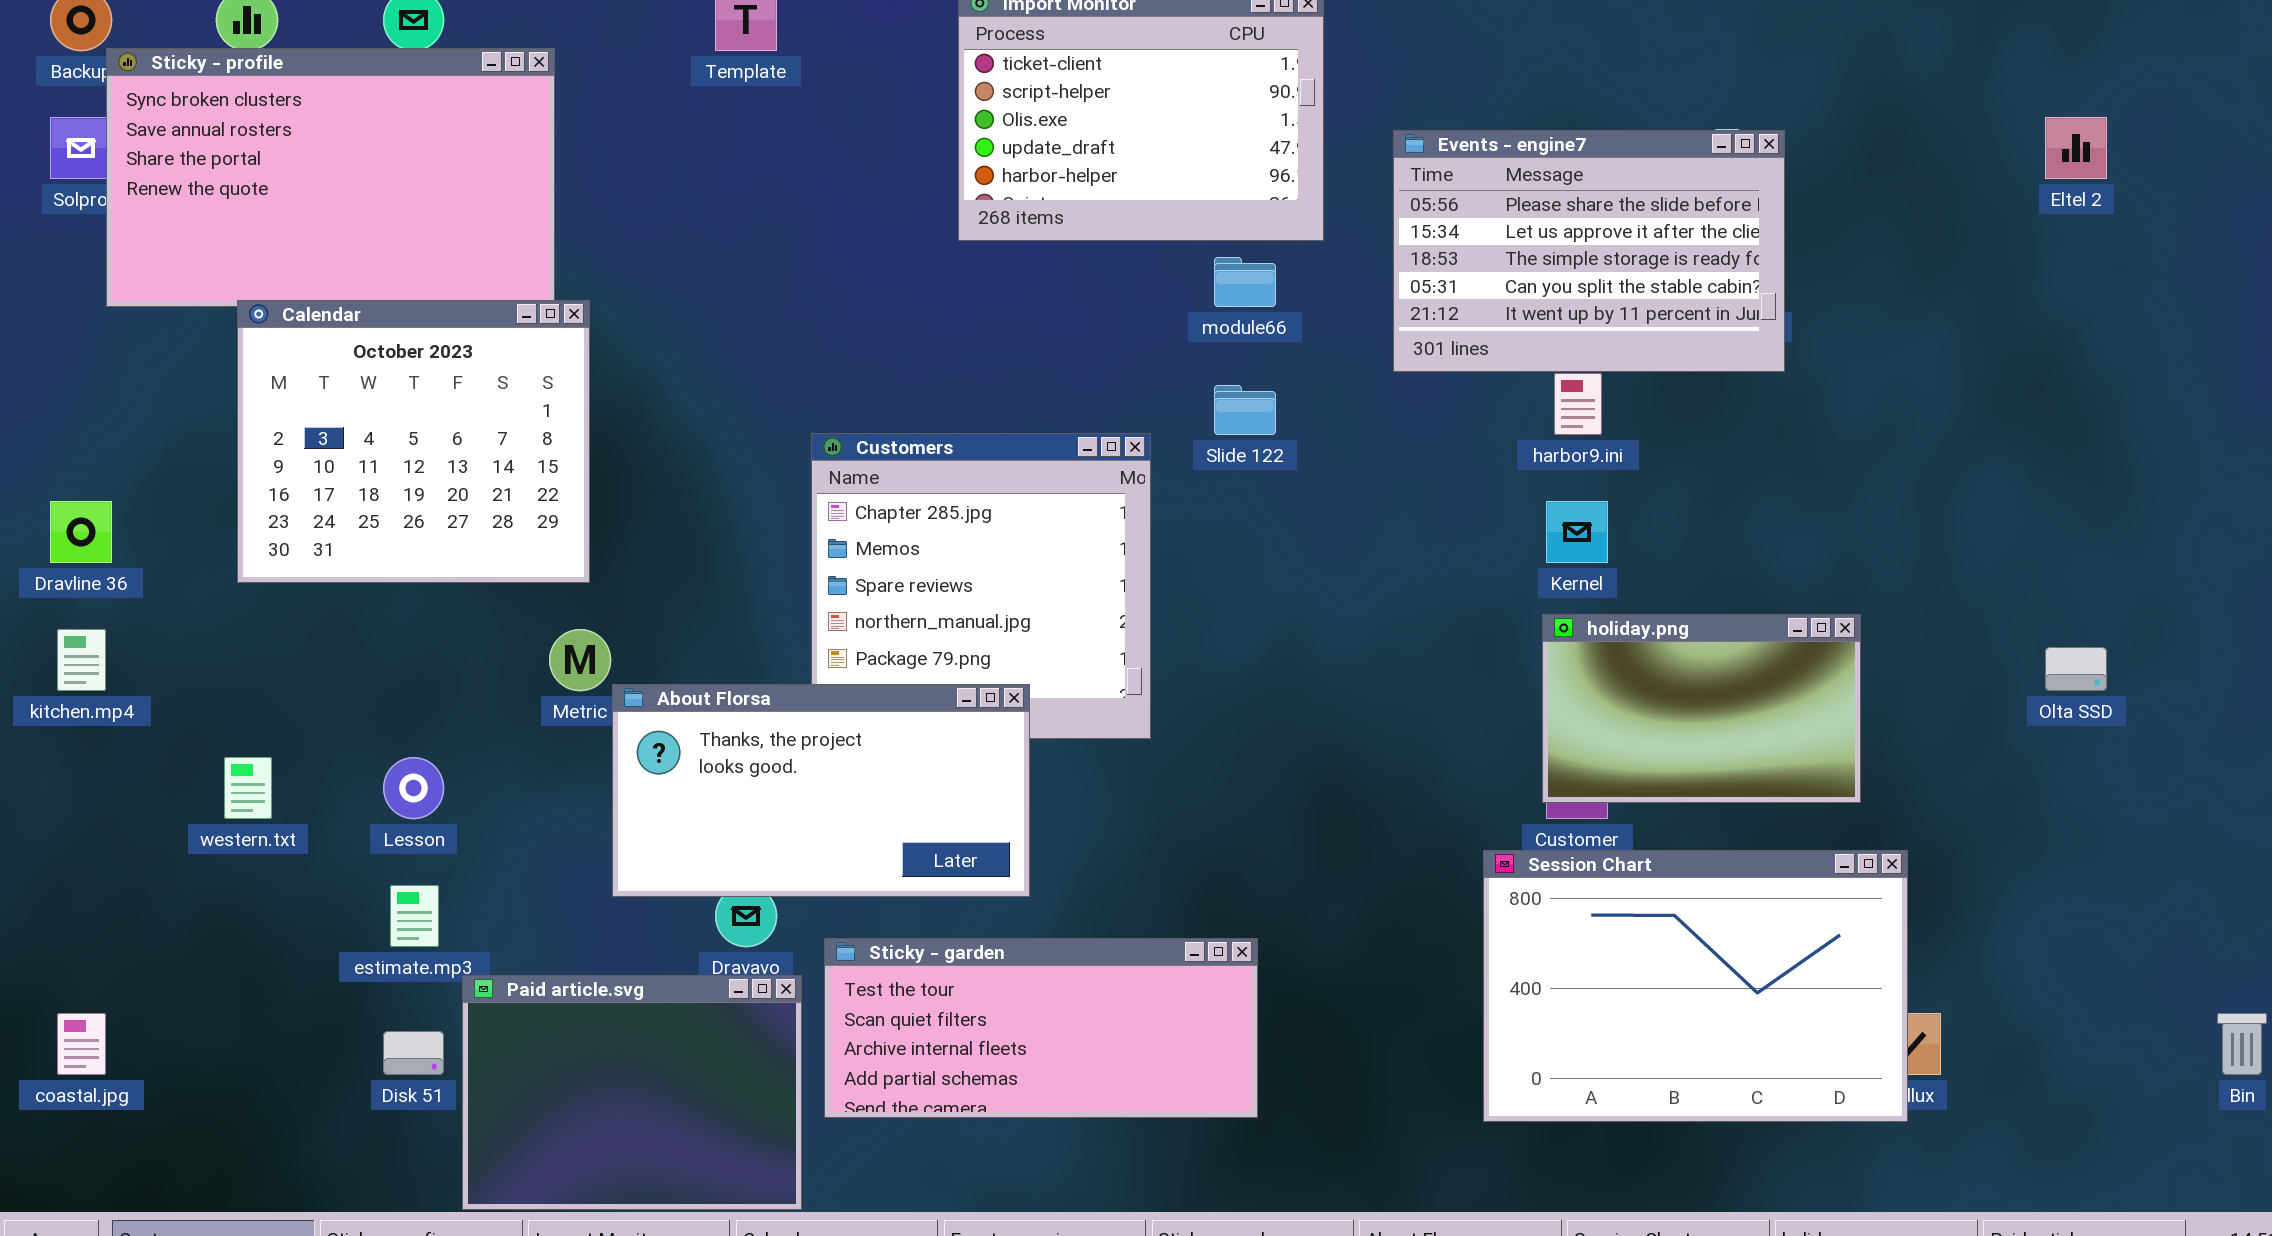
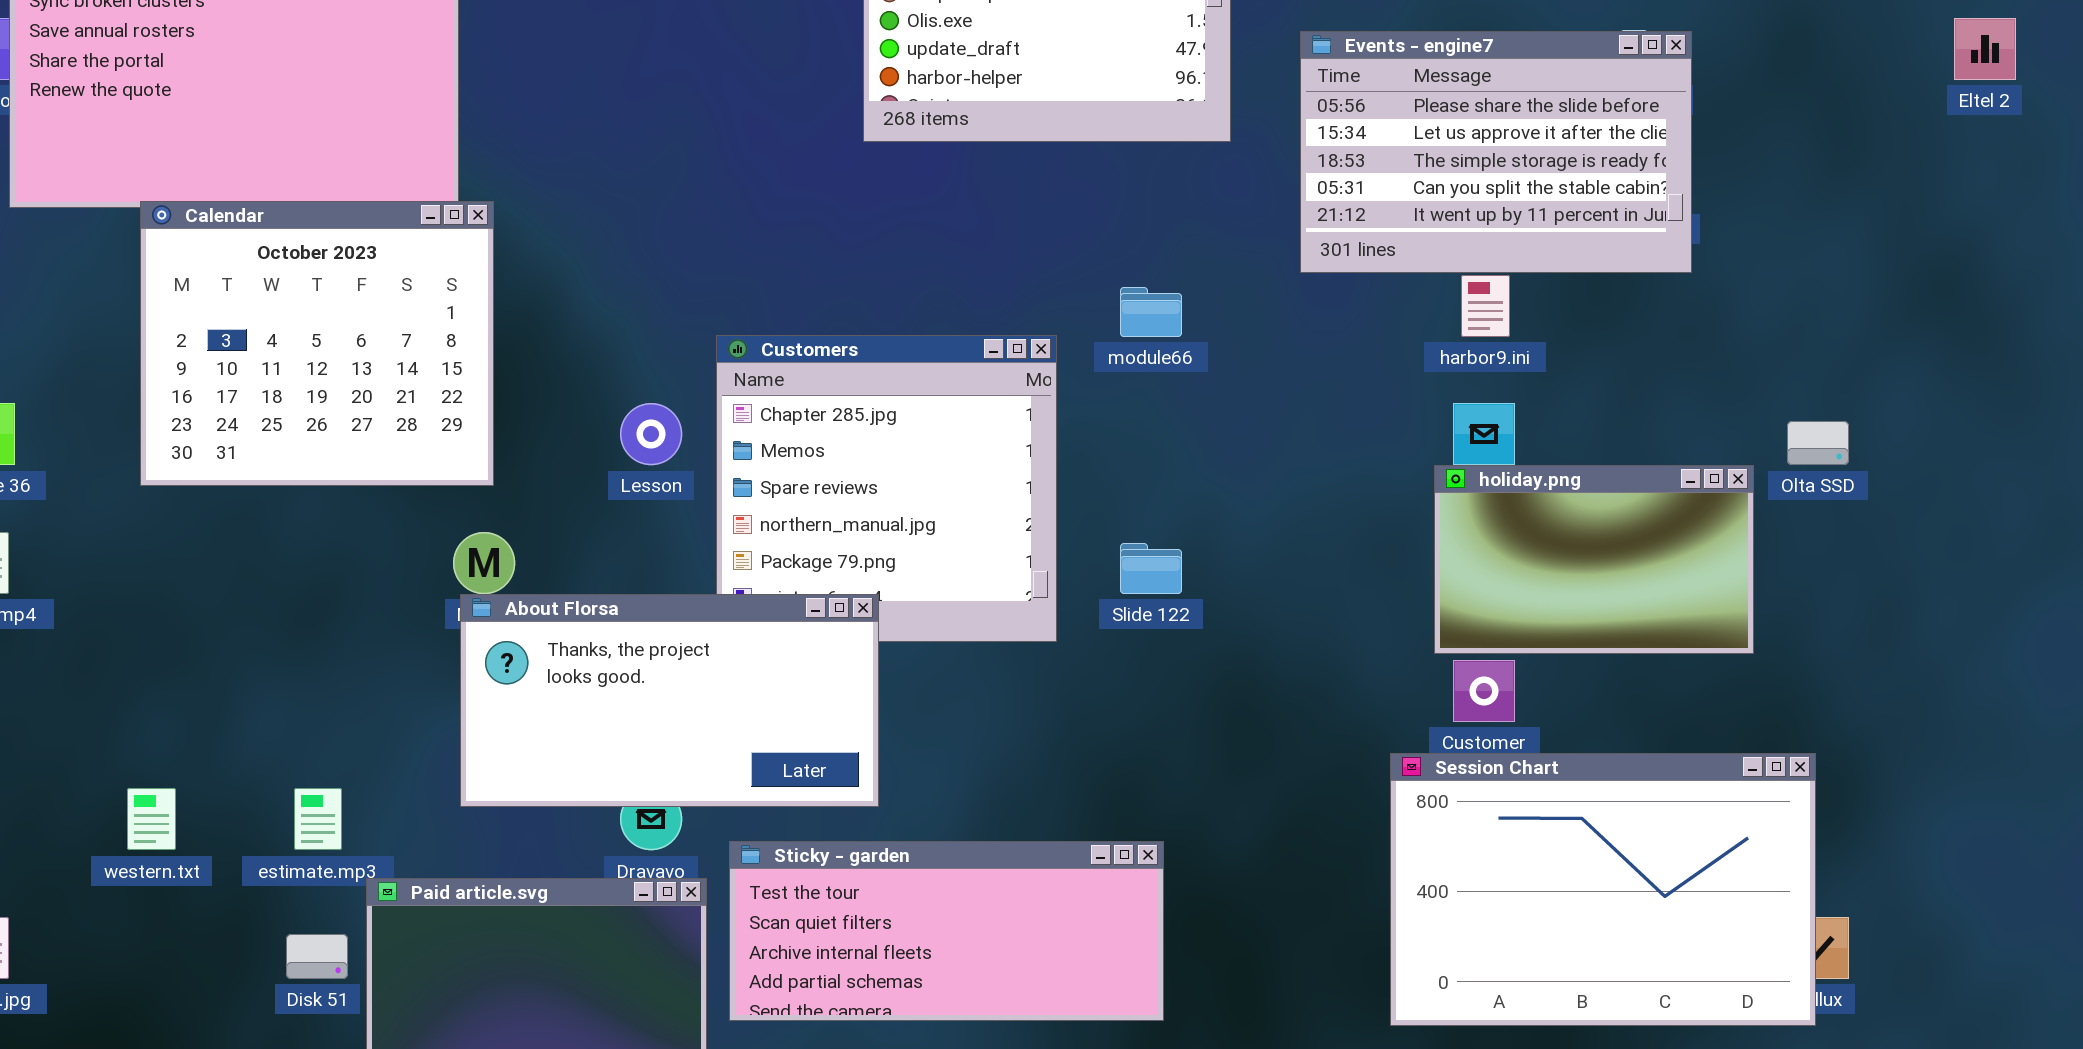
module66: [1214,257,1276,307] -> [1120,287,1182,337], moved
Slide 122: [1214,385,1276,435] -> [1120,543,1182,594], moved
holiday.png: [1542,614,1861,803] -> [1434,465,1754,654], moved
Olta SSD: [2045,647,2107,691] -> [1787,421,1849,465], moved
About Florsa: [612,684,1030,897] -> [460,594,879,807], moved
western.txt: [224,757,272,819] -> [127,788,176,850], moved
Lesson: [383,757,444,819] -> [620,403,682,465], moved

